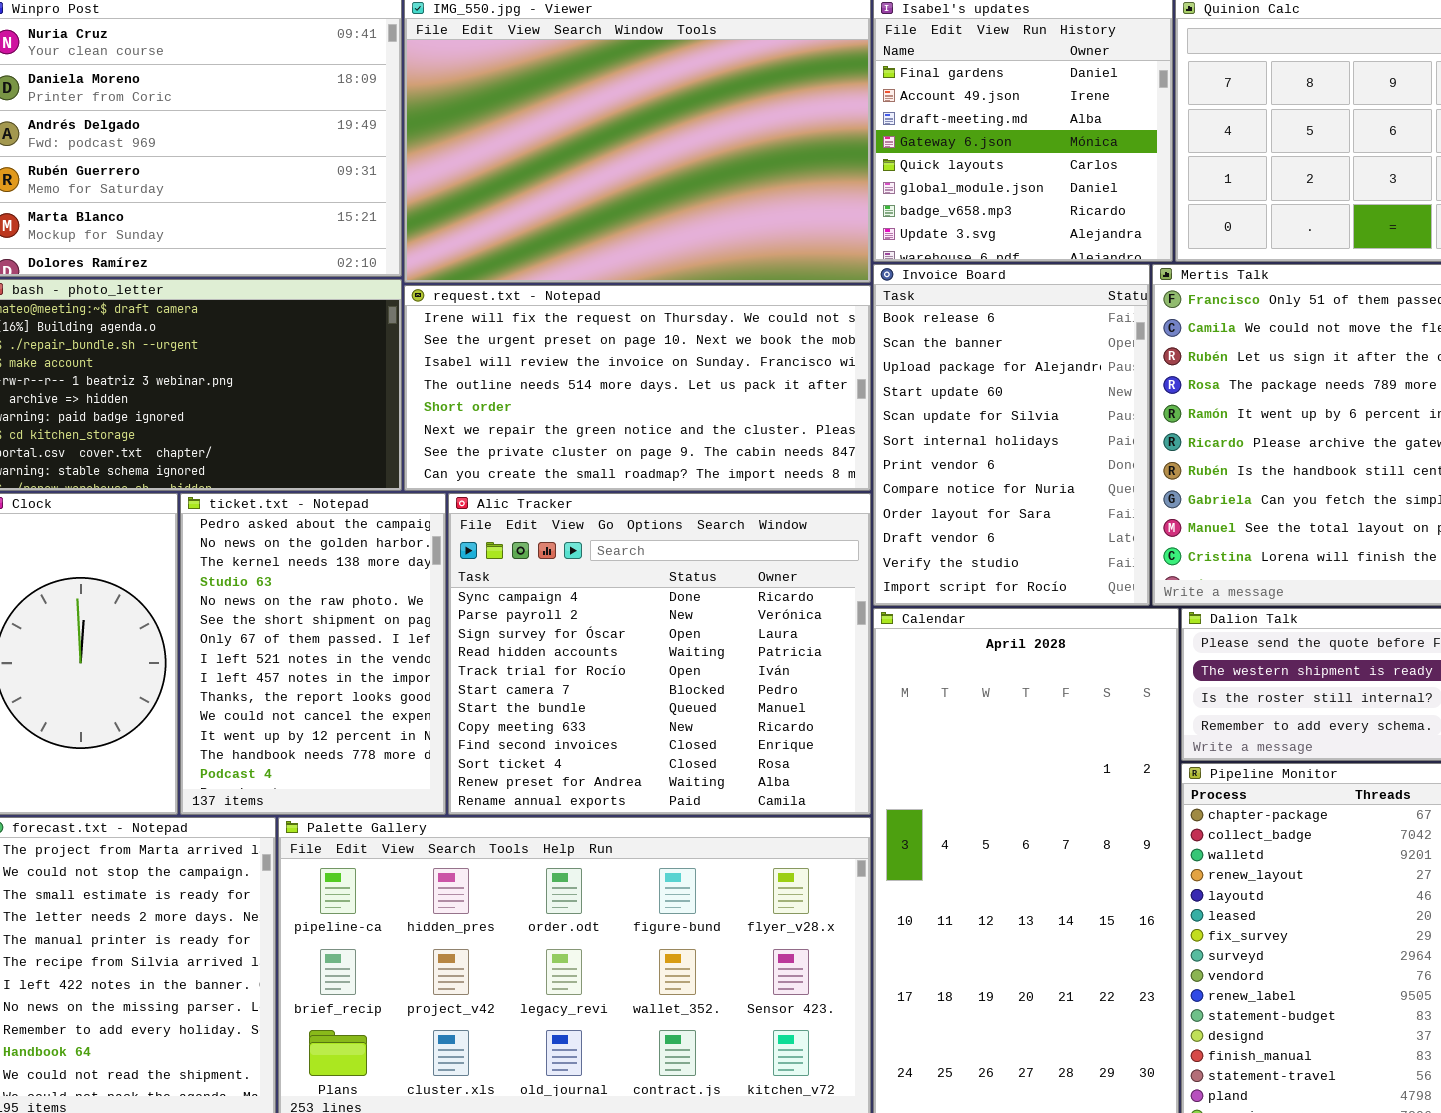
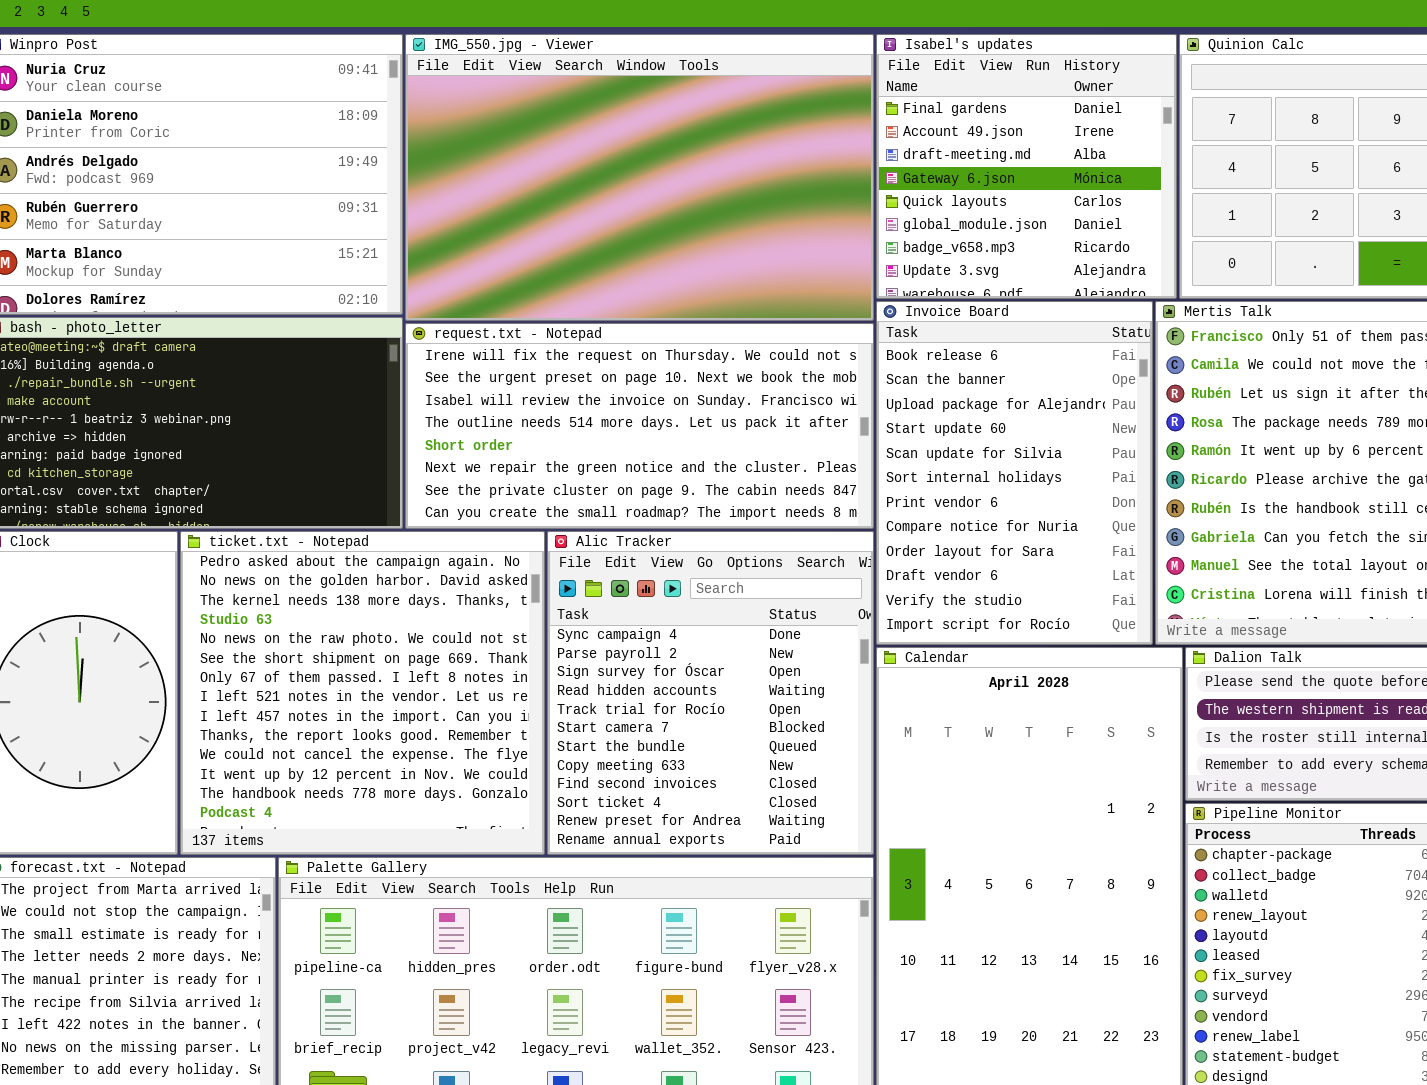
ticket.txt - Notepad: [180,493,446,815] -> [180,531,545,855], resized
Alic Tracker: [448,493,871,815] -> [547,531,874,855], resized

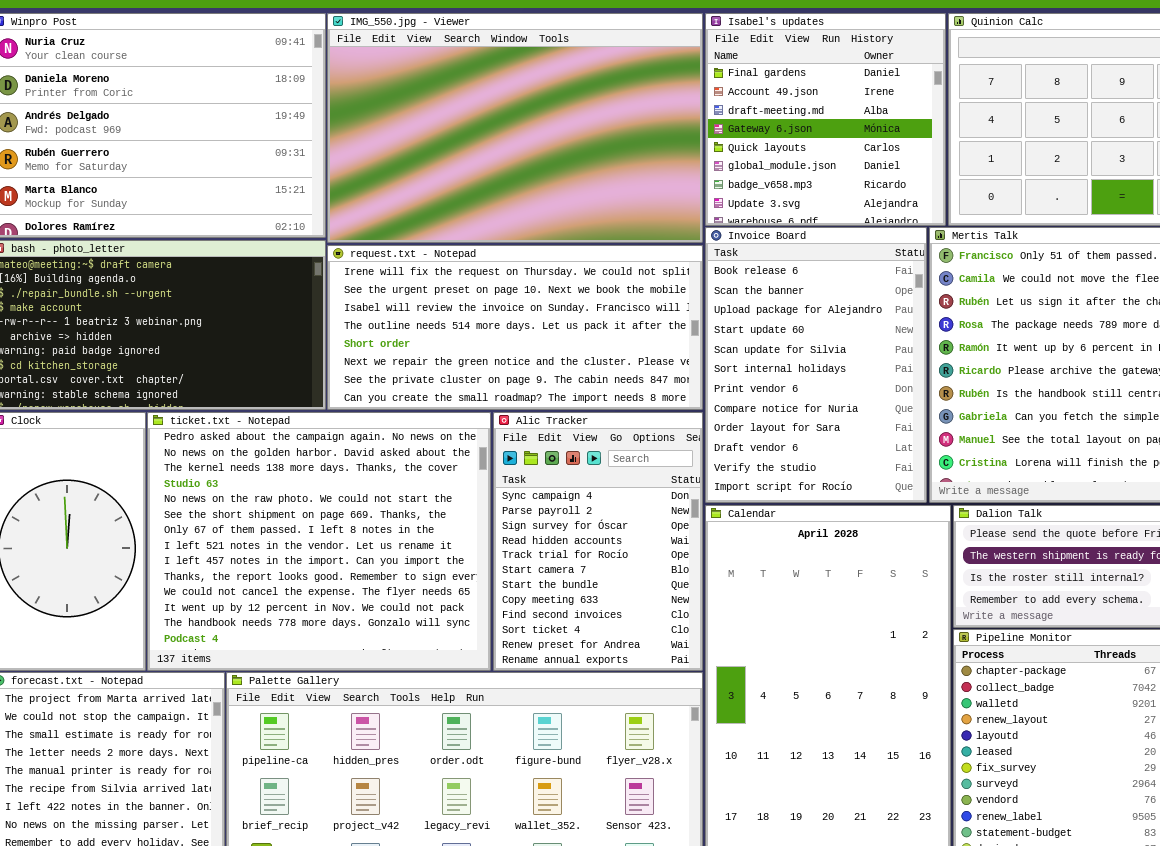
ticket.txt - Notepad: [180,531,545,855] -> [147,412,491,671], resized
Alic Tracker: [547,531,874,855] -> [493,412,703,671], resized

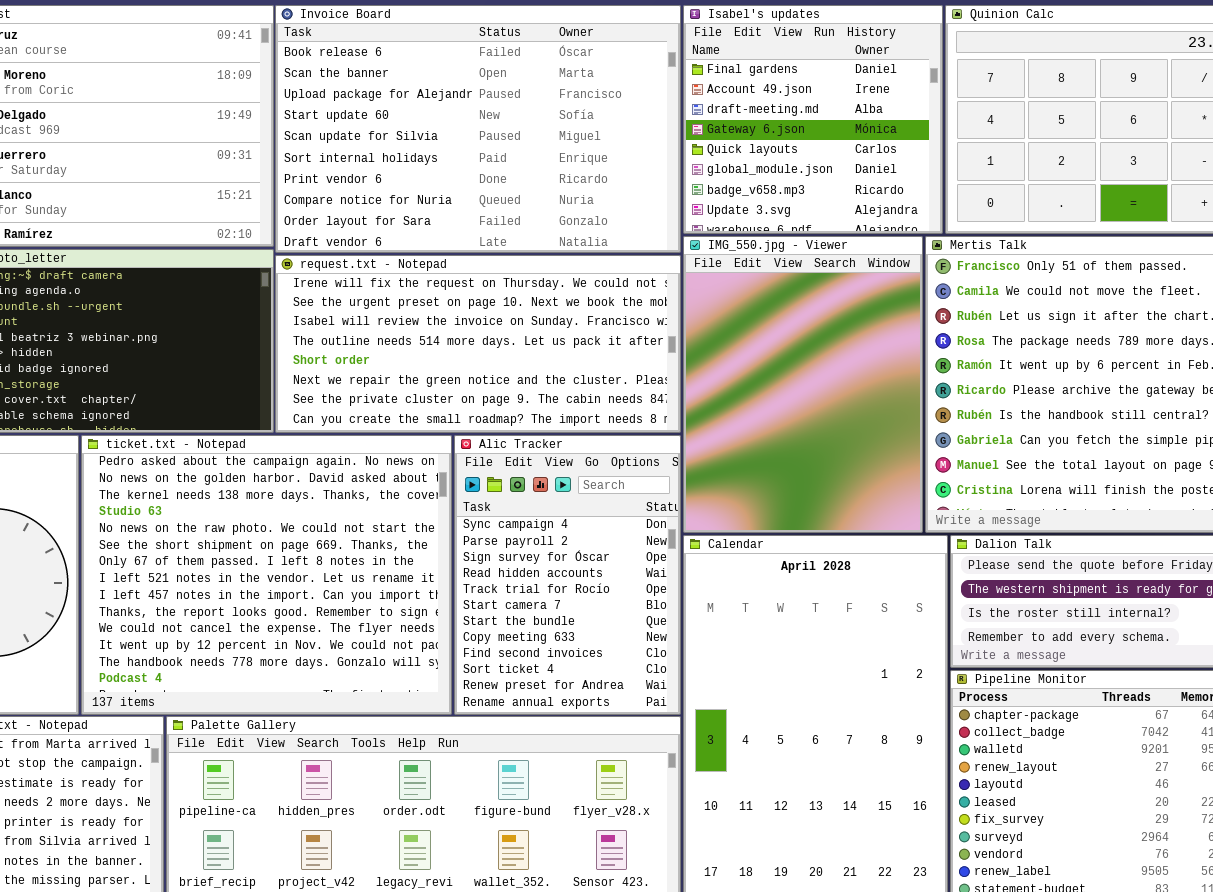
IMG_550.jpg - Viewer: [327,13,703,243] -> [683,236,923,533], moved, resized
Invoice Board: [705,227,927,503] -> [275,5,681,253], moved, resized

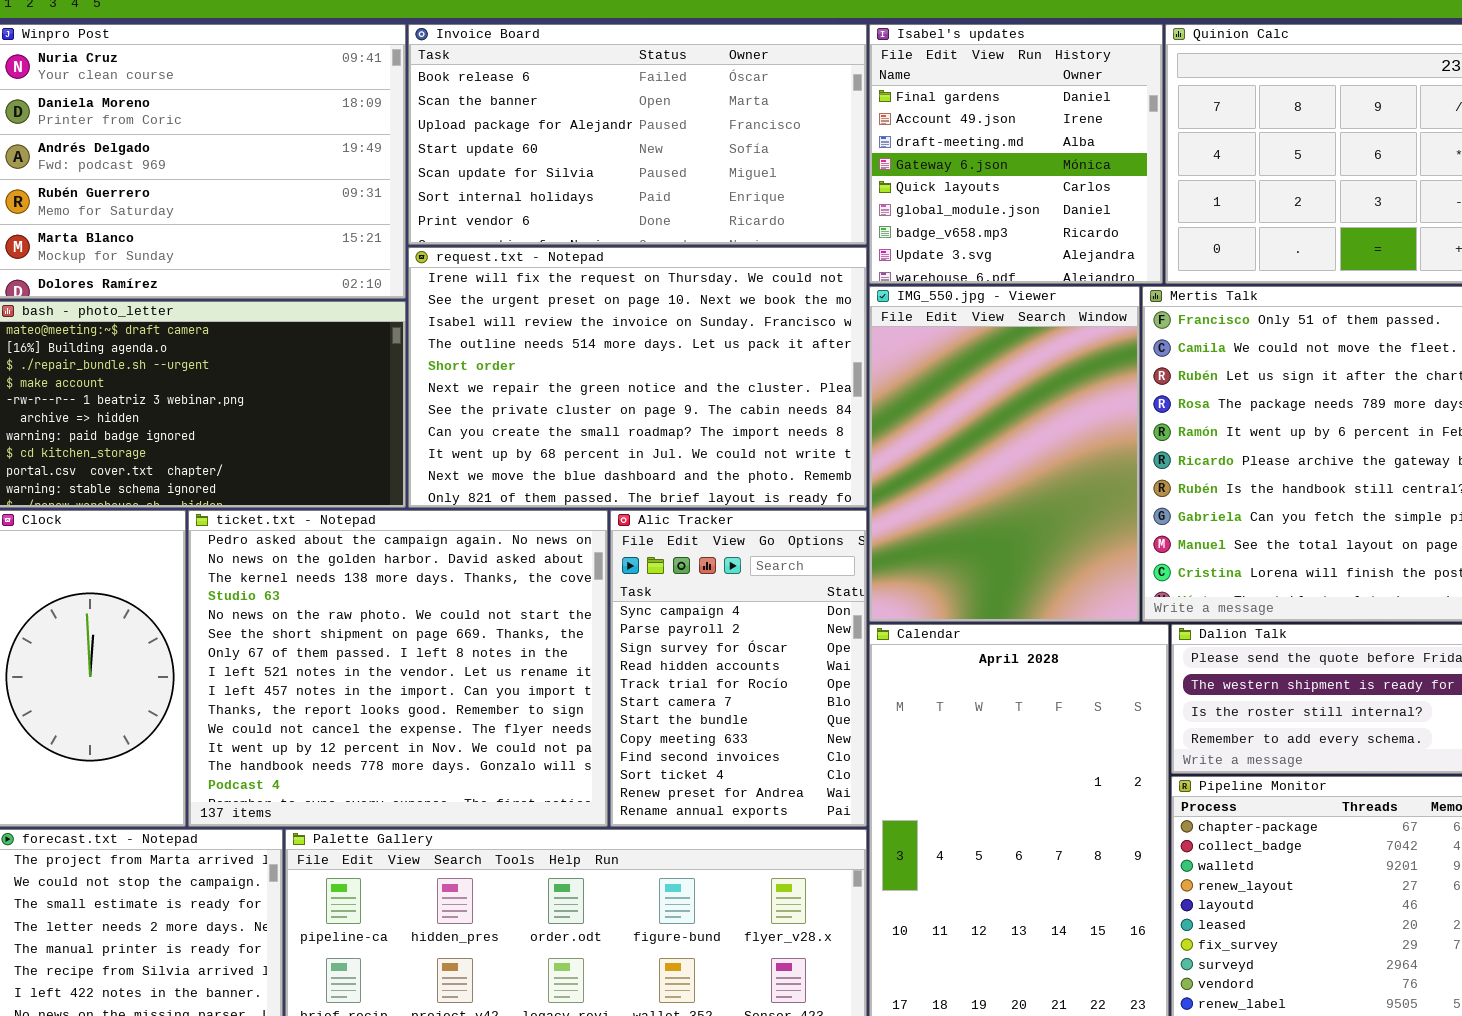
Invoice Board: [275,5,681,253] -> [408,24,867,245], resized
request.txt - Notepad: [275,255,681,433] -> [408,247,867,508], resized

